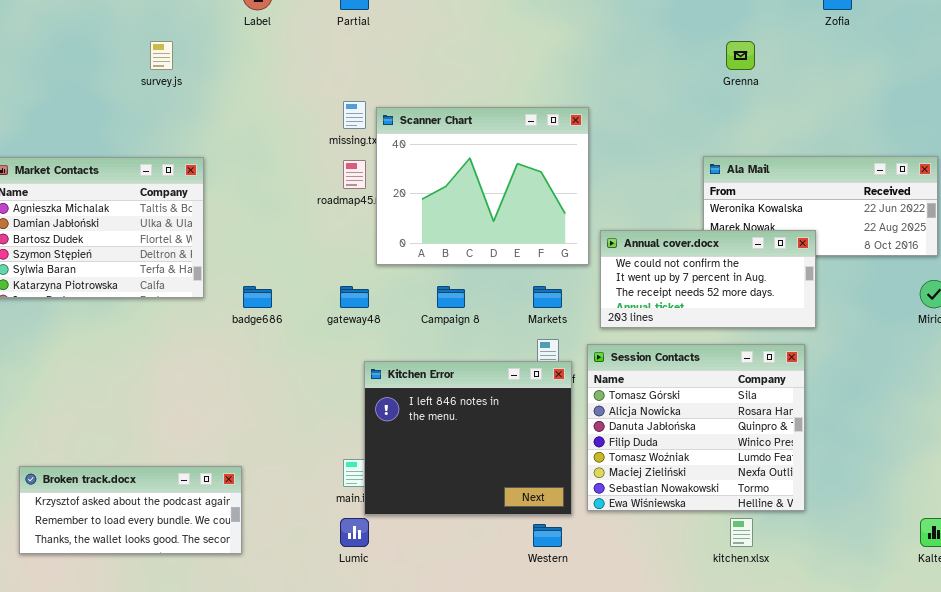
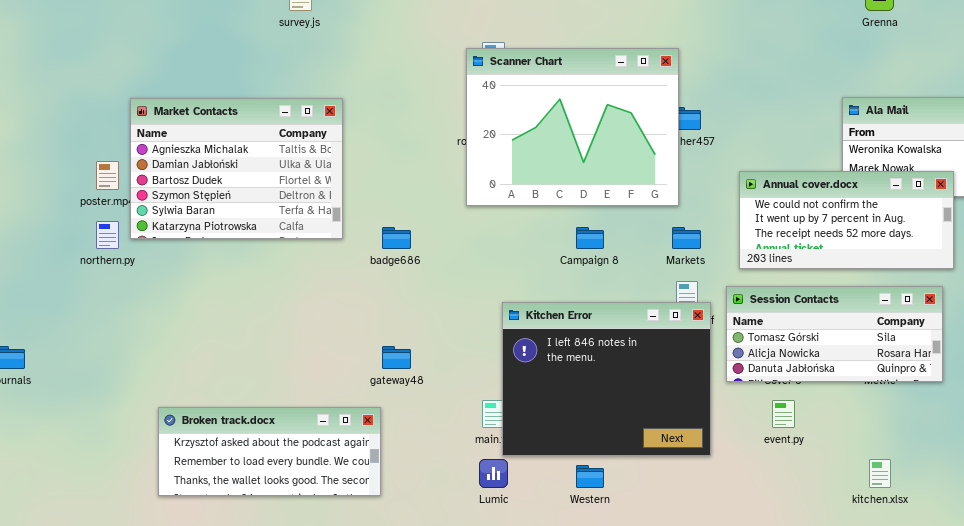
Scanner Chart: [376,107,589,265] -> [466,48,679,206], moved
gateway48: [340,286,369,308] -> [382,346,411,369], moved
Session Contacts: [587,344,805,511] -> [726,286,943,382], resized
Western: [533,524,562,547] -> [576,465,604,488], moved

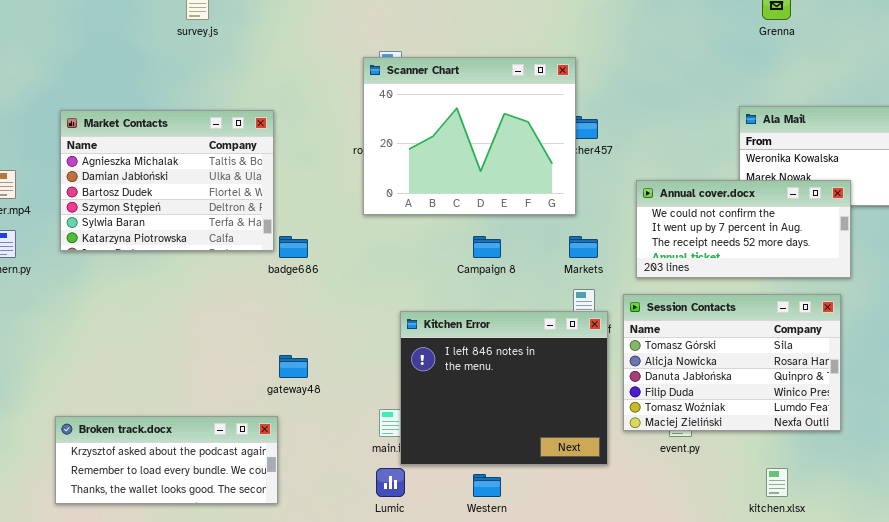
Market Contacts: [130,98,343,239] -> [60,110,274,251], moved
Session Contacts: [726,286,943,382] -> [623,294,841,431], resized

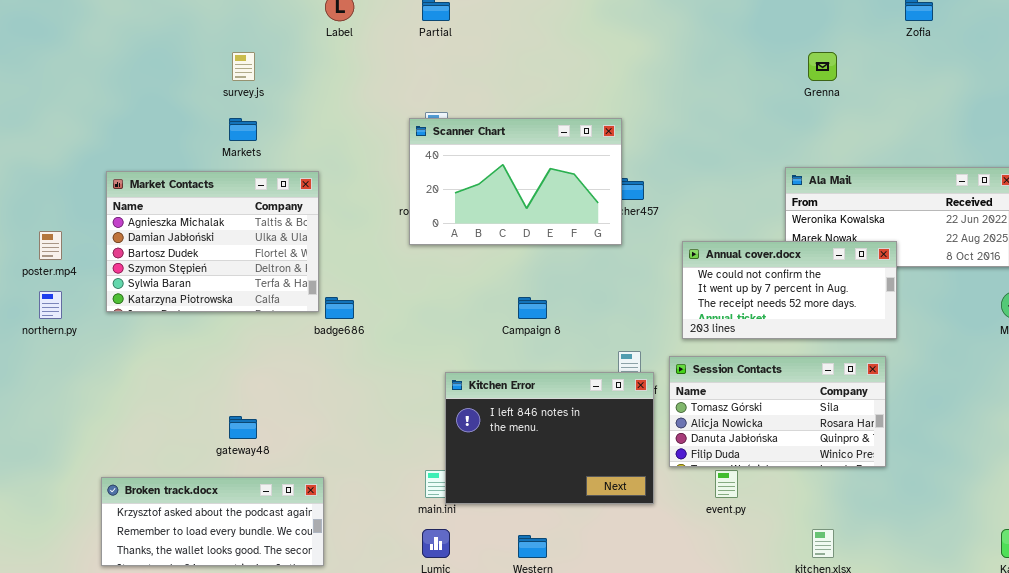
Scanner Chart: [363,57,576,215] -> [409,118,622,245], resized
Markets: [569,236,598,258] -> [229,118,257,141], moved
Session Contacts: [623,294,841,431] -> [669,356,886,467], resized
Kitchen Error: [400,311,608,465] -> [445,372,654,504], resized
gateway48: [279,355,308,378] -> [229,416,257,439], moved

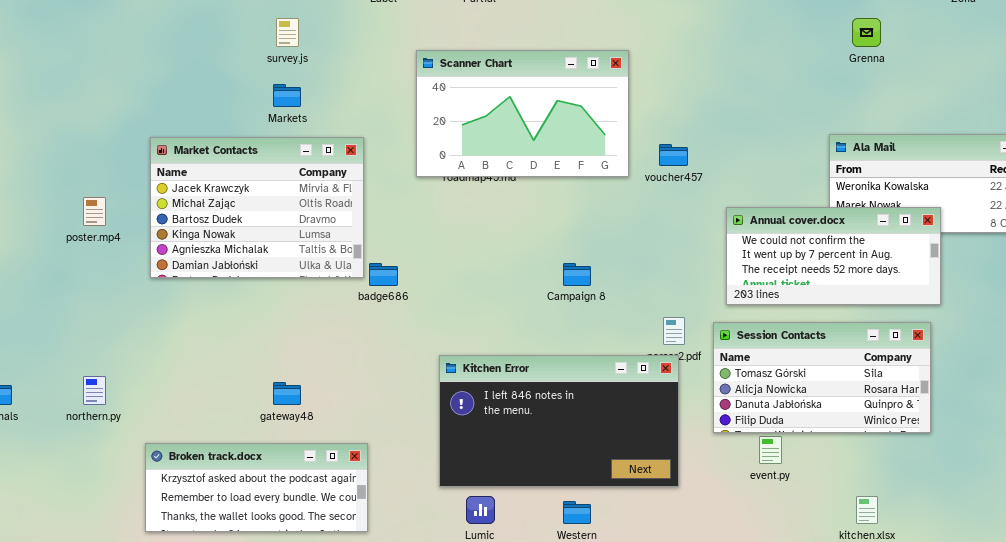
Scanner Chart: [409,118,622,245] -> [416,50,629,177], moved
Market Contacts: [106,171,319,312] -> [150,137,364,278], scrolled up 4 rows
northern.py: [39,291,62,319] -> [83,376,106,405], moved
Kitchen Error: [445,372,654,504] -> [439,355,679,487], moved, resized

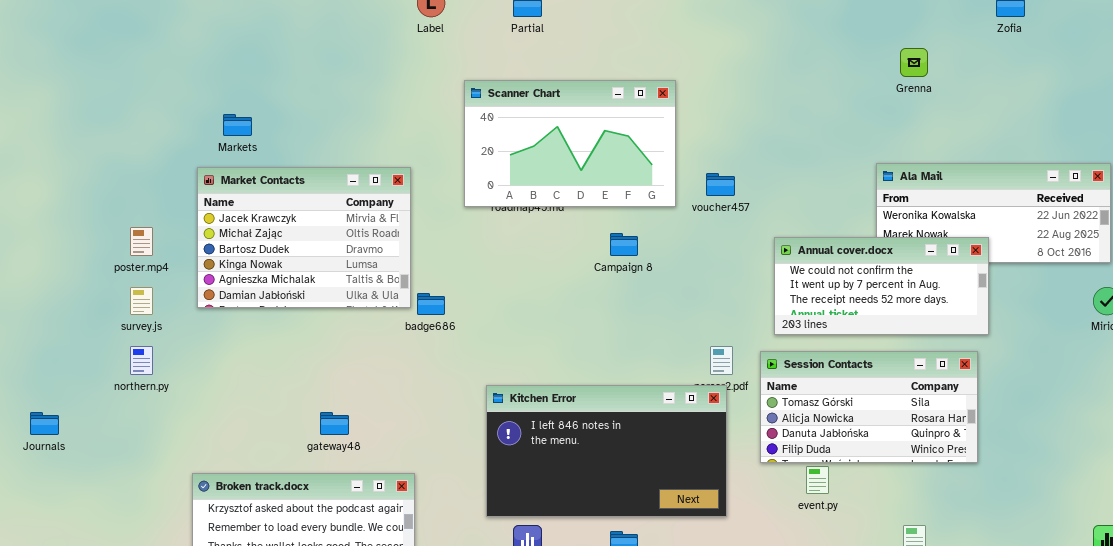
survey.js: [276,18,299,47] -> [130,287,153,315], moved
Markets: [273,84,301,107] -> [223,114,252,136], moved
Campaign 8: [563,263,591,286] -> [610,233,638,256], moved
northern.py: [83,376,106,405] -> [130,346,153,375], moved

